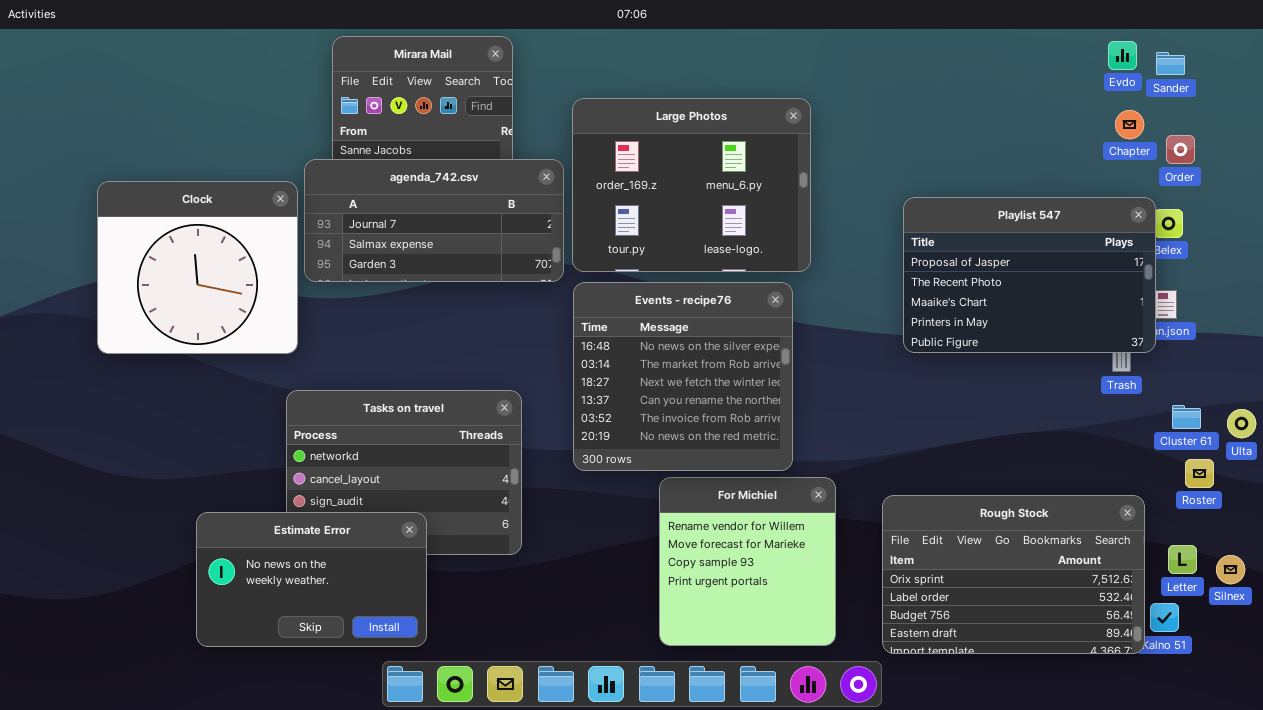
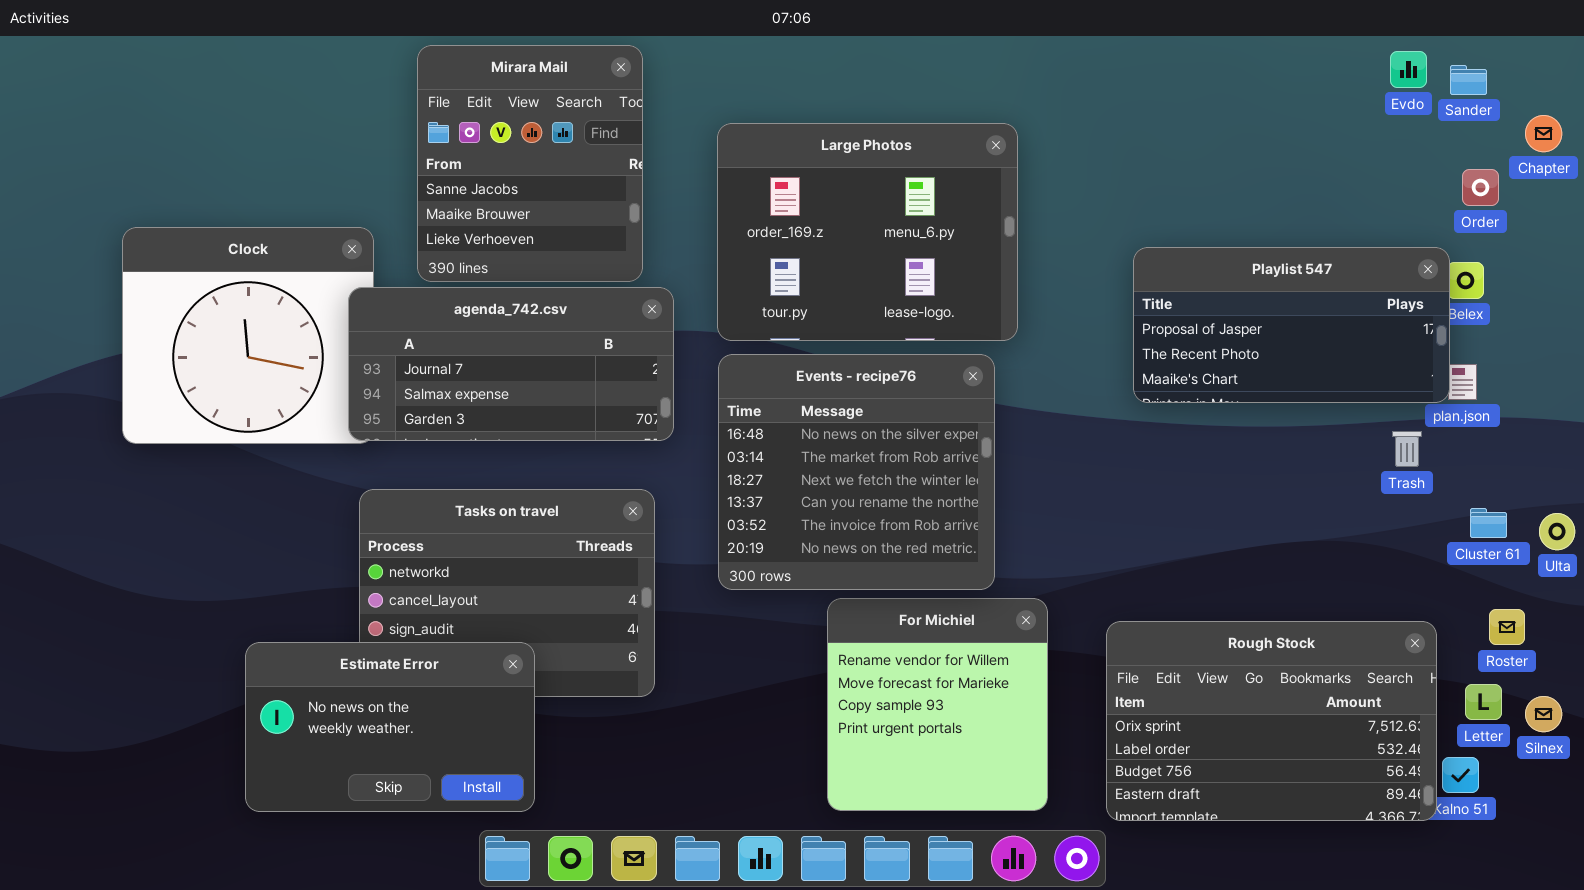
Chapter: [1115,110,1144,139] -> [1525,115,1562,152], moved
agenda_742.csv: [304,159,564,282] -> [348,287,674,441], moved
Playlist 547: [903,197,1156,353] -> [1133,247,1450,403], resized
Roster: [1185,459,1214,488] -> [1489,609,1525,645], moved

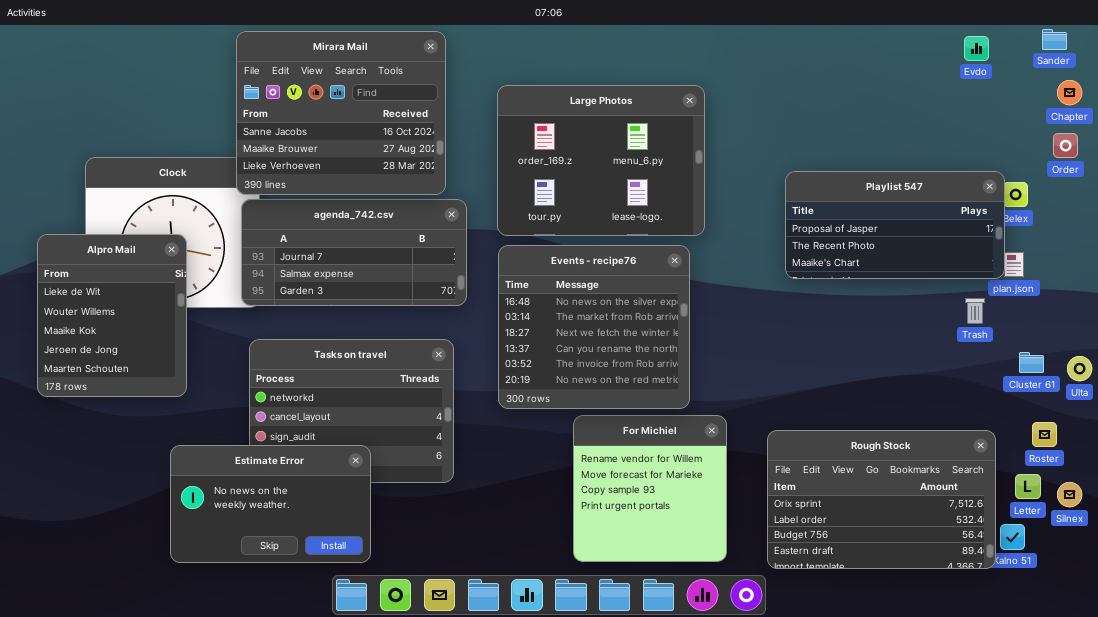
Mirara Mail: [417,45,643,282] -> [236,31,446,195], resized
Sander: [1450,65,1487,95] -> [1042,29,1067,50], moved
Order: [1462,169,1499,206] -> [1053,133,1078,158], moved
Alpro Mail: none -> [37,234,187,397], opened

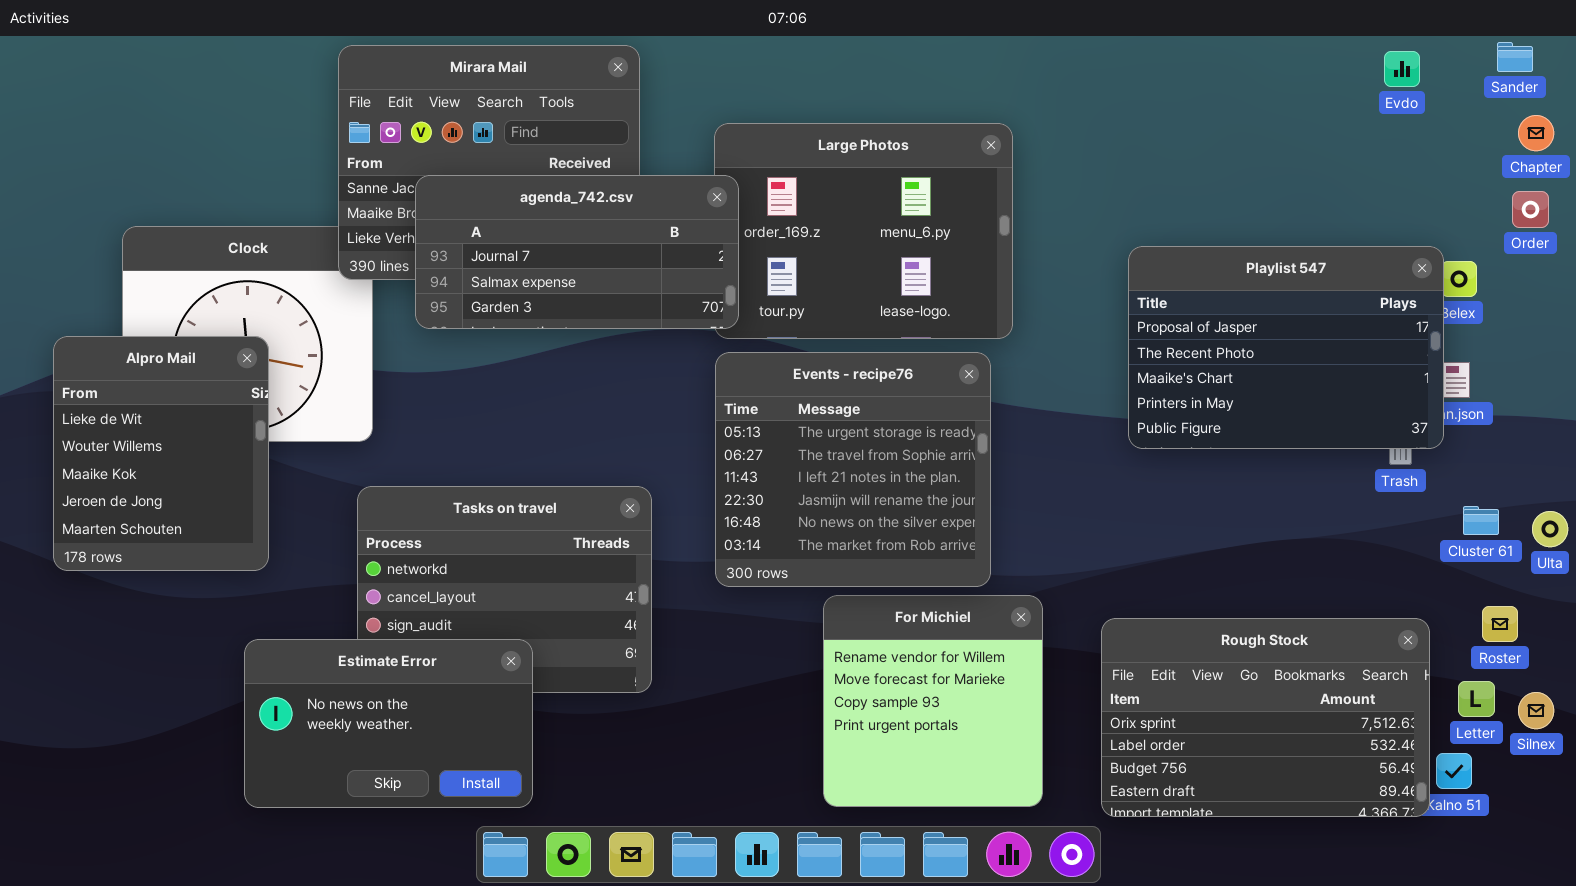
Playlist 547: [785,171,1005,279] -> [1128,246,1444,449], resized
agenda_742.csv: [241,199,467,306] -> [415,175,739,329], moved
Events - recipe76: [498,245,690,409] -> [715,352,991,587], scrolled up 4 rows

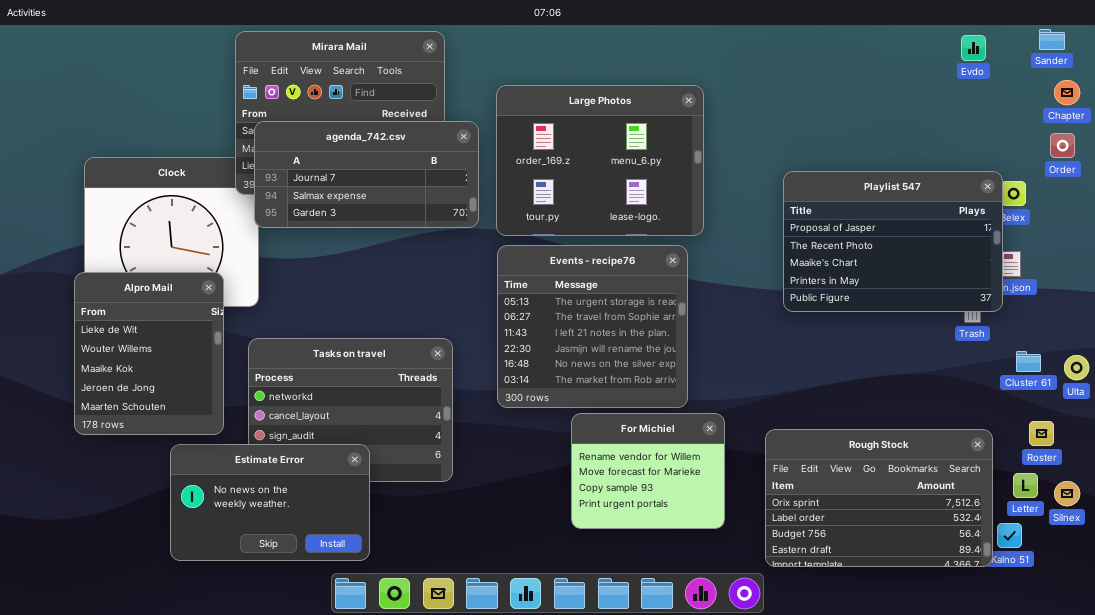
agenda_742.csv: [415,175,739,329] -> [254,121,479,228], moved
Alpro Mail: [53,336,269,571] -> [74,272,224,435], moved
For Michiel: [823,595,1043,807] -> [571,413,725,529], resized

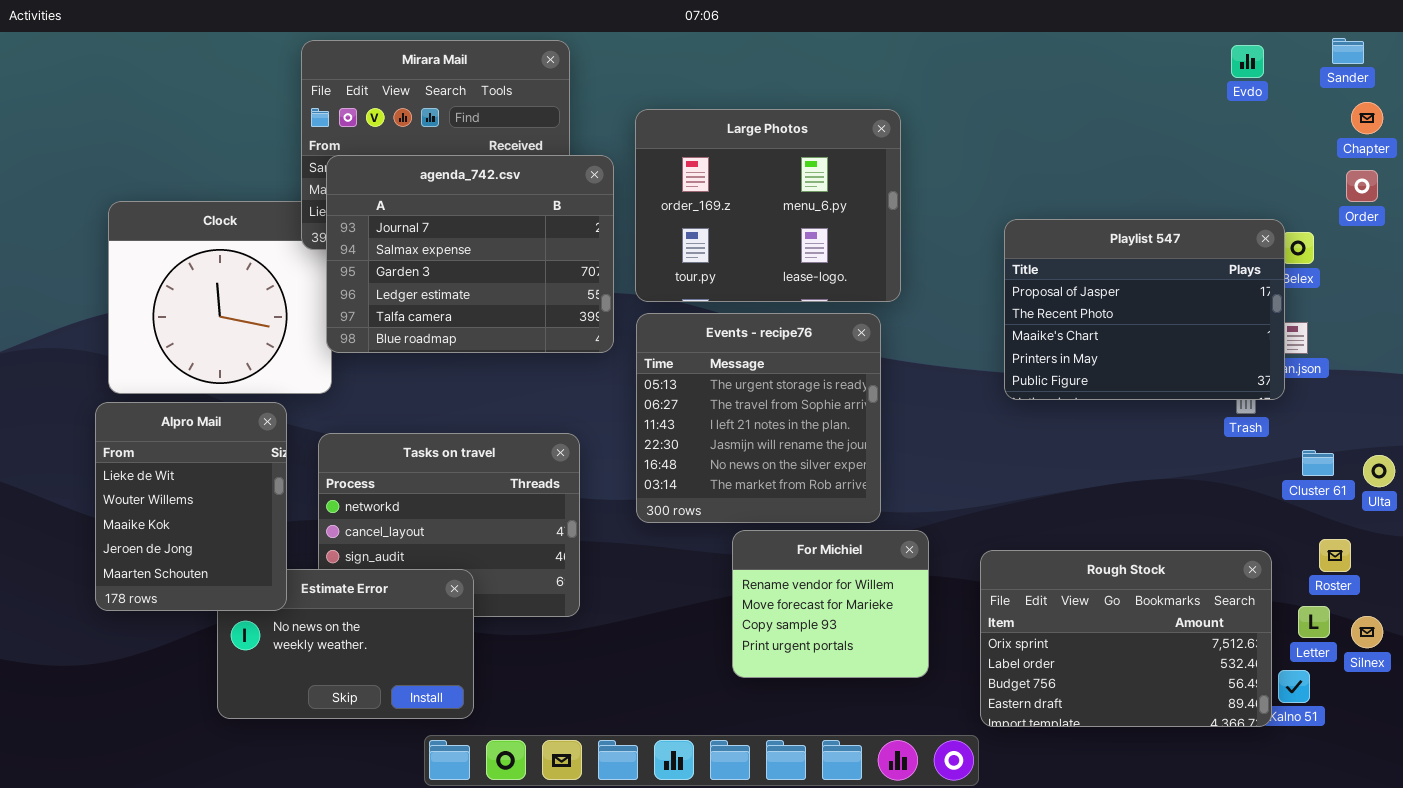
agenda_742.csv: [254,121,479,228] -> [326,155,614,353], resized
Alpro Mail: [74,272,224,435] -> [95,402,287,611], moved

